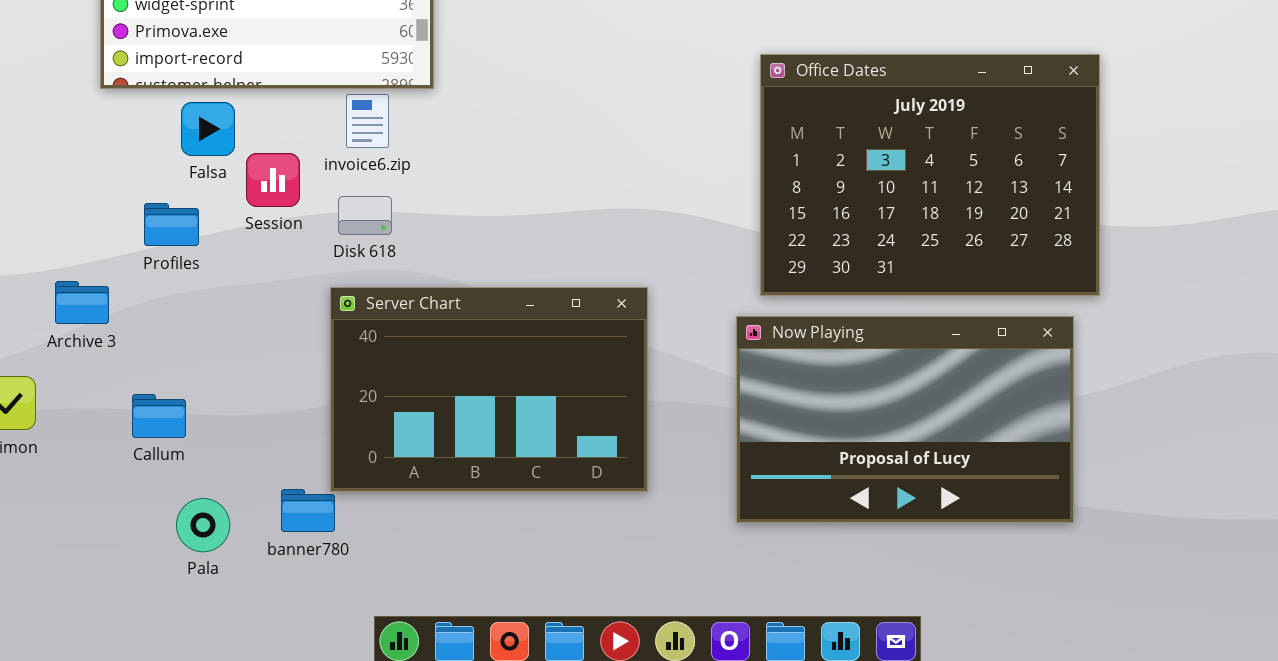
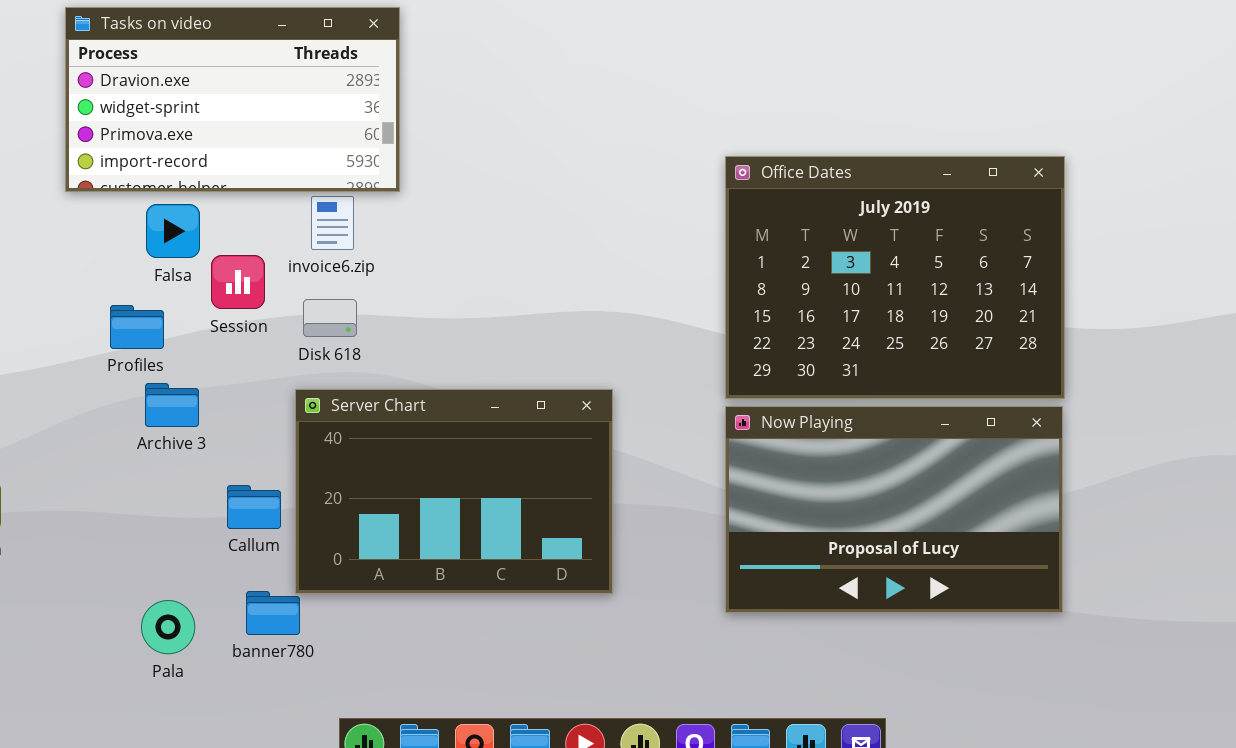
Archive 3: [55,281,109,324] -> [145,383,199,427], moved
Now Playing: [736,316,1074,523] -> [725,406,1063,613], moved
Callum: [132,394,186,438] -> [227,485,281,529], moved

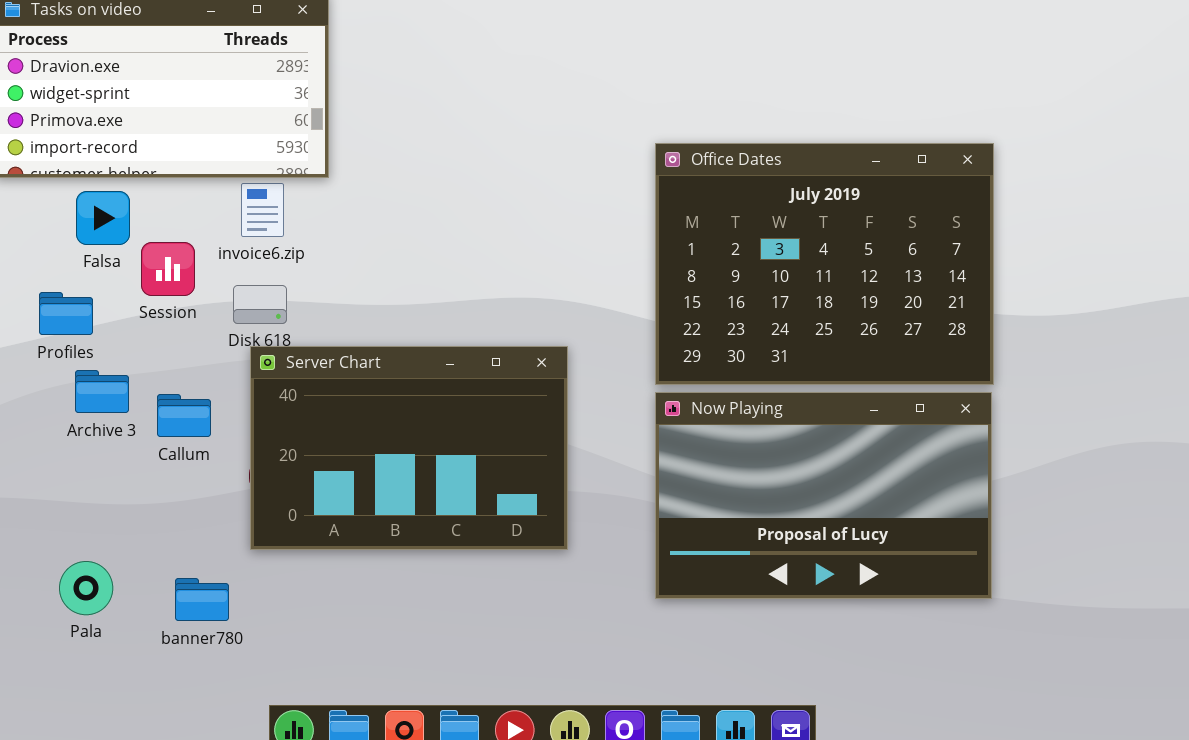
Server Chart: [295,389,613,594] -> [250,346,568,550], moved
Callum: [227,485,281,529] -> [157,394,211,437], moved
Pala: [141,600,195,654] -> [59,561,113,615], moved

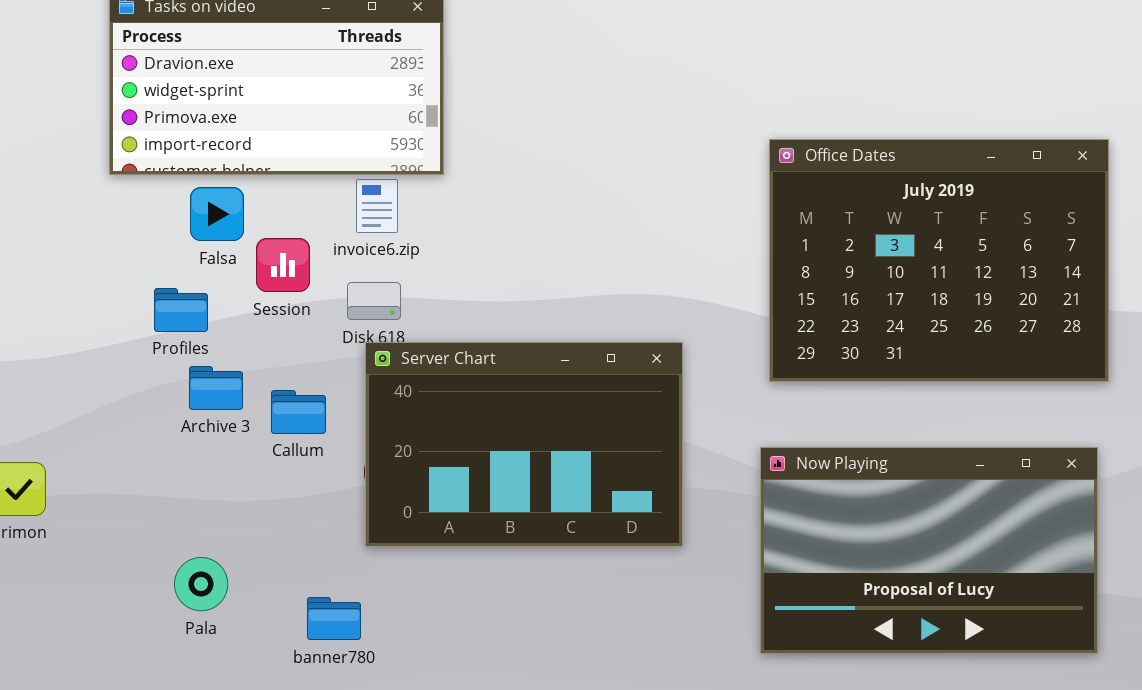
Now Playing: [655,392,992,599] -> [760,447,1098,654], moved
banner780: [175,578,229,621] -> [307,597,361,640], moved

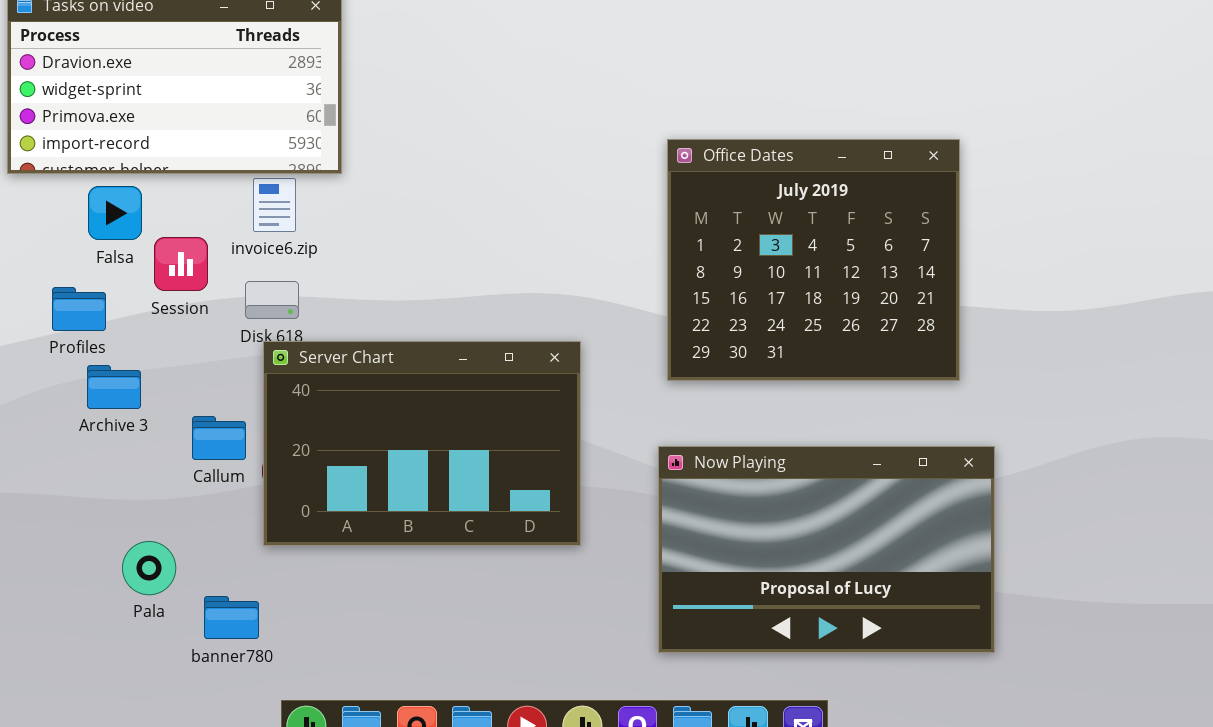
Office Dates: [769,139,1109,382] -> [667,139,960,381], resized
Callum: [271,390,326,434] -> [192,416,246,460], moved
Pala: [174,557,228,611] -> [122,541,176,595], moved

